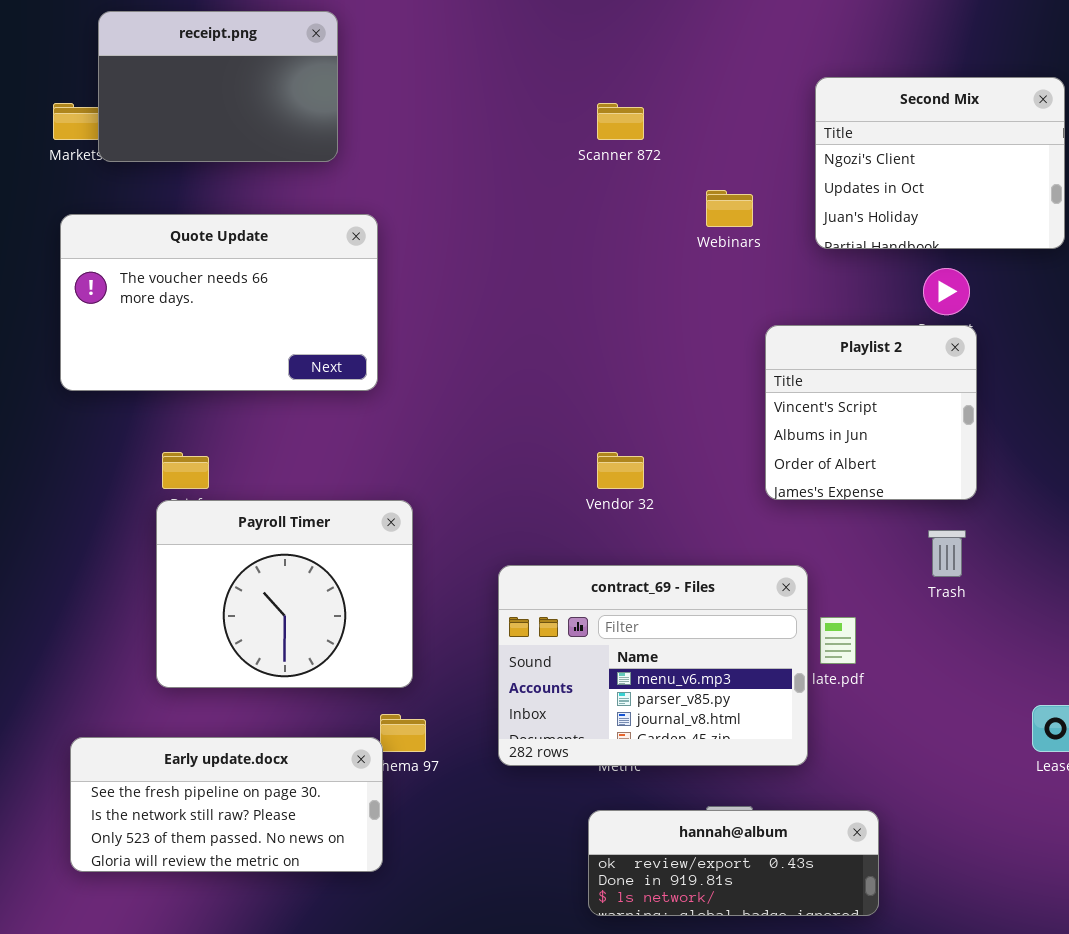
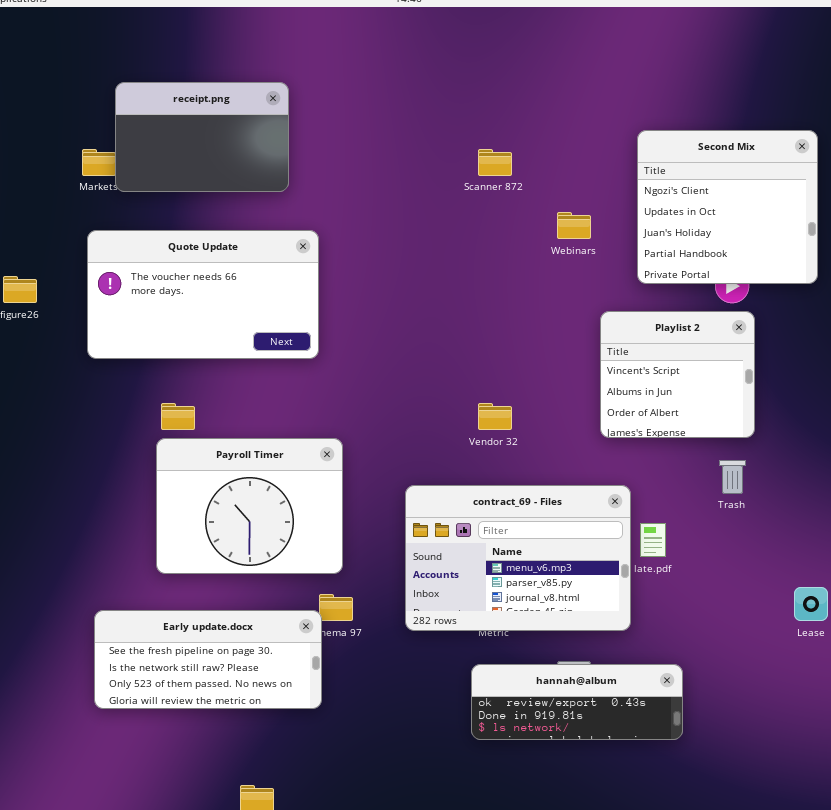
Second Mix: [815,77,1065,249] -> [637,130,818,284], resized

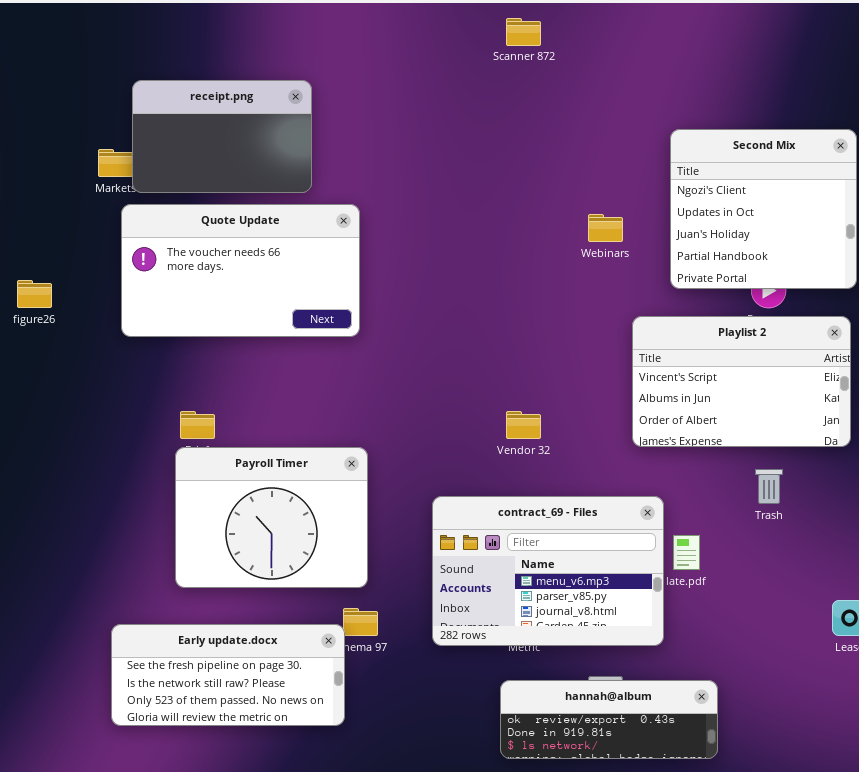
Scanner 872: [478,149,512,176] -> [506,18,541,46], moved
Quote Update: [87,230,319,359] -> [121,204,360,337], moved
Playlist 2: [600,311,755,438] -> [632,316,851,447], resized

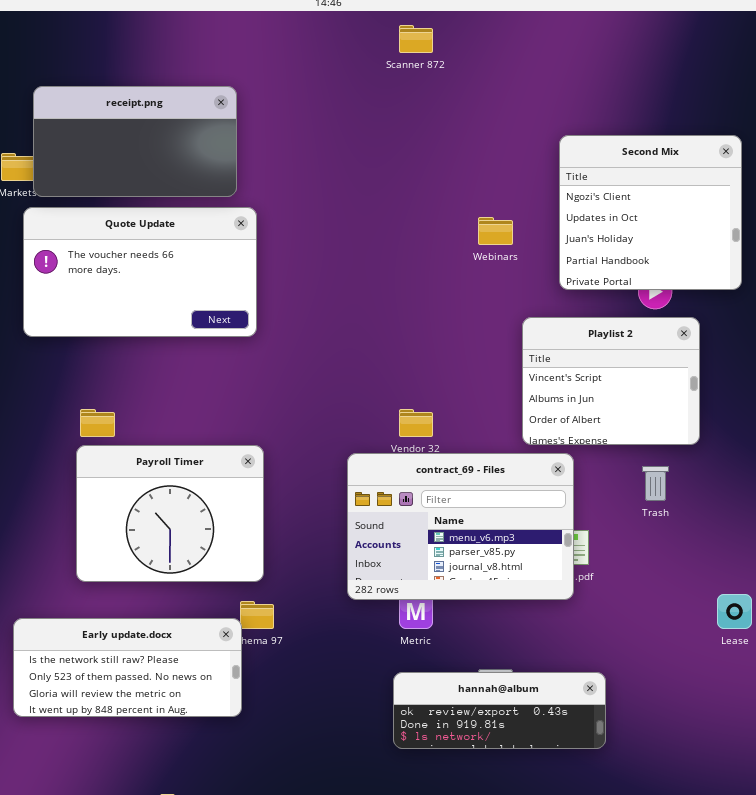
receipt.png: [132,80,312,193] -> [33,86,237,197], resized
Playlist 2: [632,316,851,447] -> [522,317,700,445], resized
contract_69 - Files: [432,496,664,646] -> [347,453,574,600], moved
Early update.docx: [111,624,345,726] -> [13,618,242,717], scrolled down 1 row

